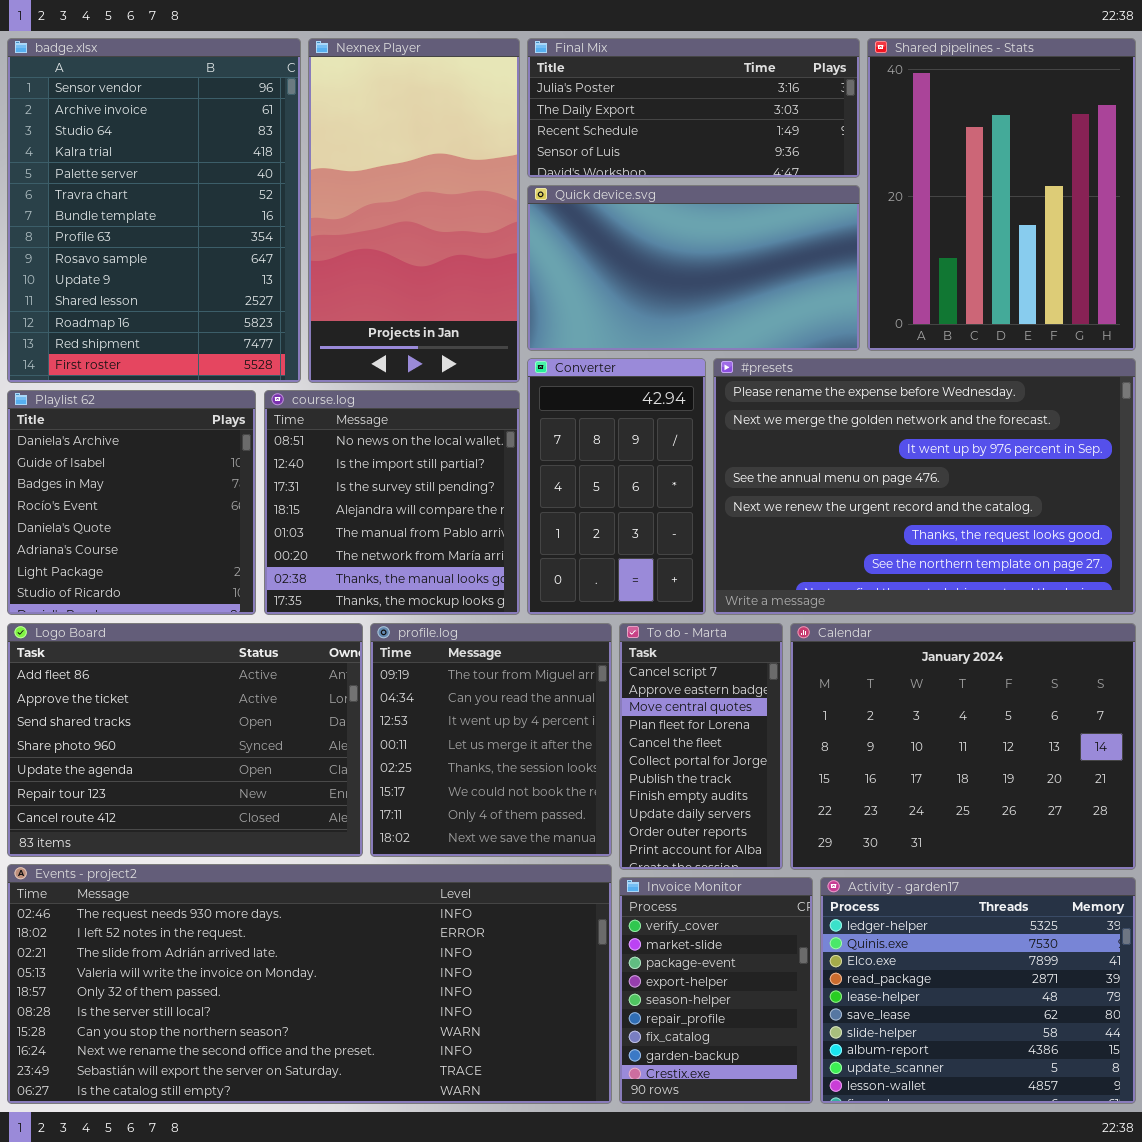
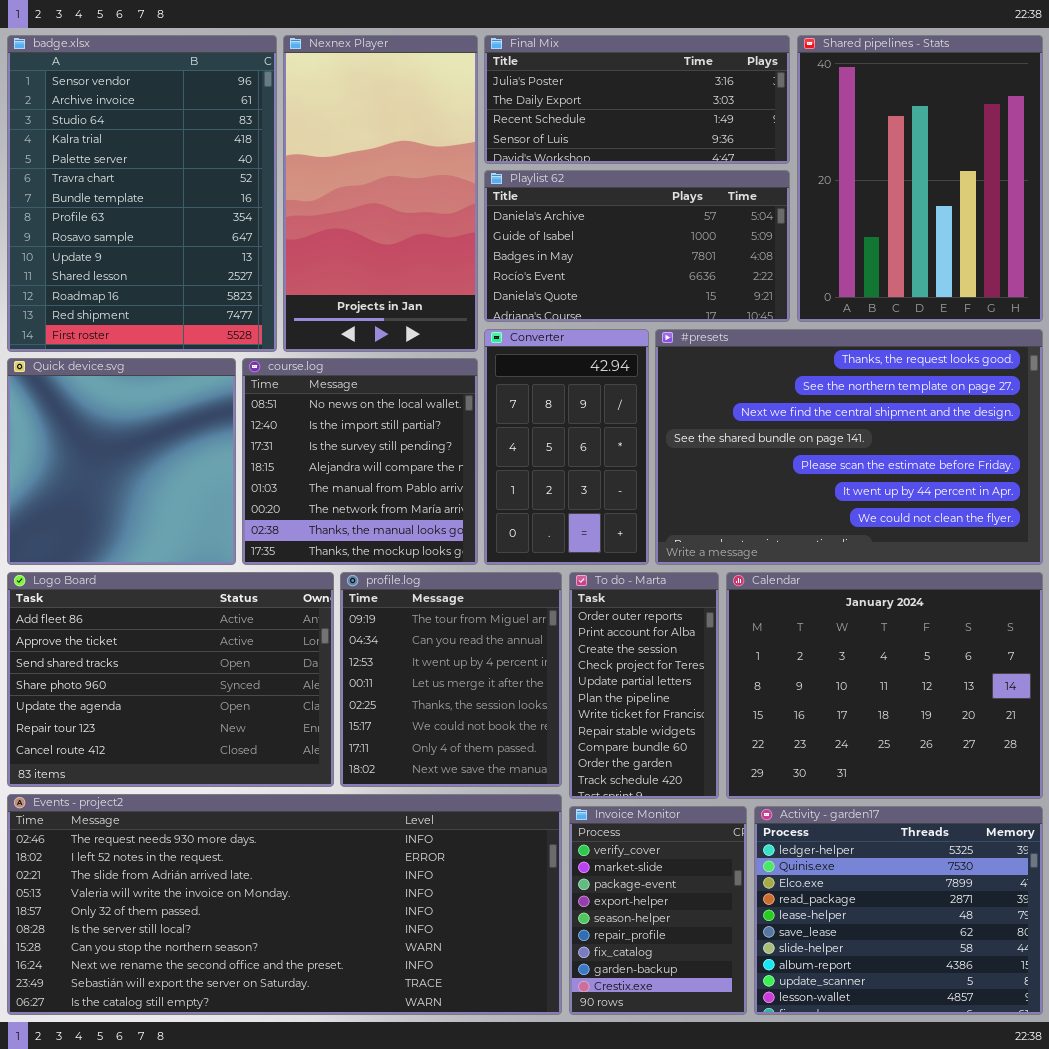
Quick device.svg: [527,185,860,351] -> [7,358,236,565], moved, resized
#presets: [713,358,1136,615] -> [655,329,1043,565], scrolled down 5 rows
Playlist 62: [7,390,256,615] -> [484,170,790,322], moved, resized
To do - Marta: [619,623,783,870] -> [569,572,719,799], scrolled down 9 rows

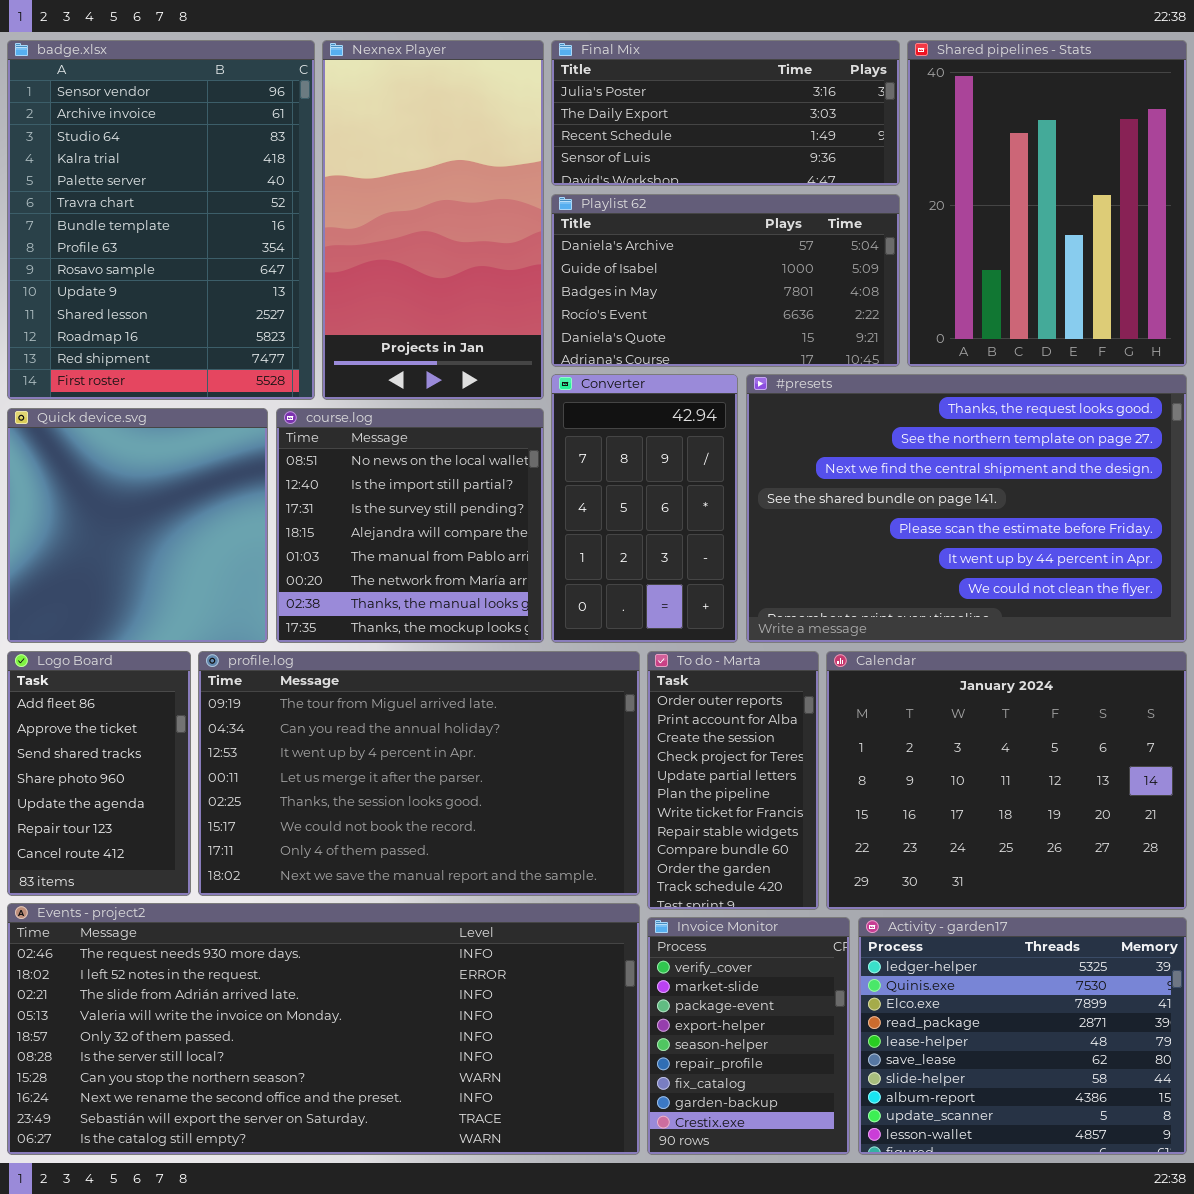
Logo Board: [7,572,334,787] -> [7,651,191,896], resized
profile.log: [340,572,562,787] -> [198,651,640,896], resized

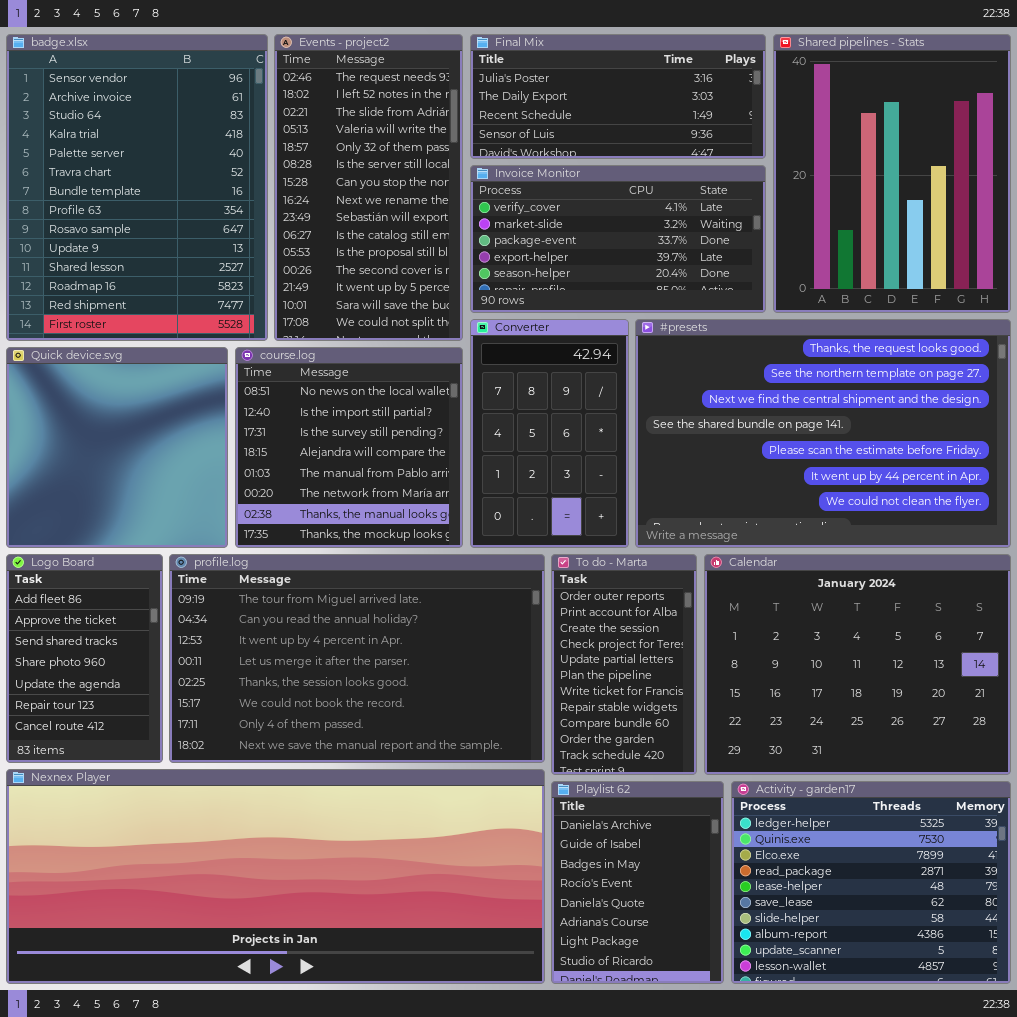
Nexnex Player: [322,40,544,400] -> [6,769,545,984], moved, resized
Playlist 62: [551,194,900,367] -> [551,781,724,984], moved, resized
Events - project2: [7,903,640,1155] -> [274,34,463,341], moved, resized
Invoice Monitor: [647,917,850,1155] -> [470,165,766,313], moved, resized

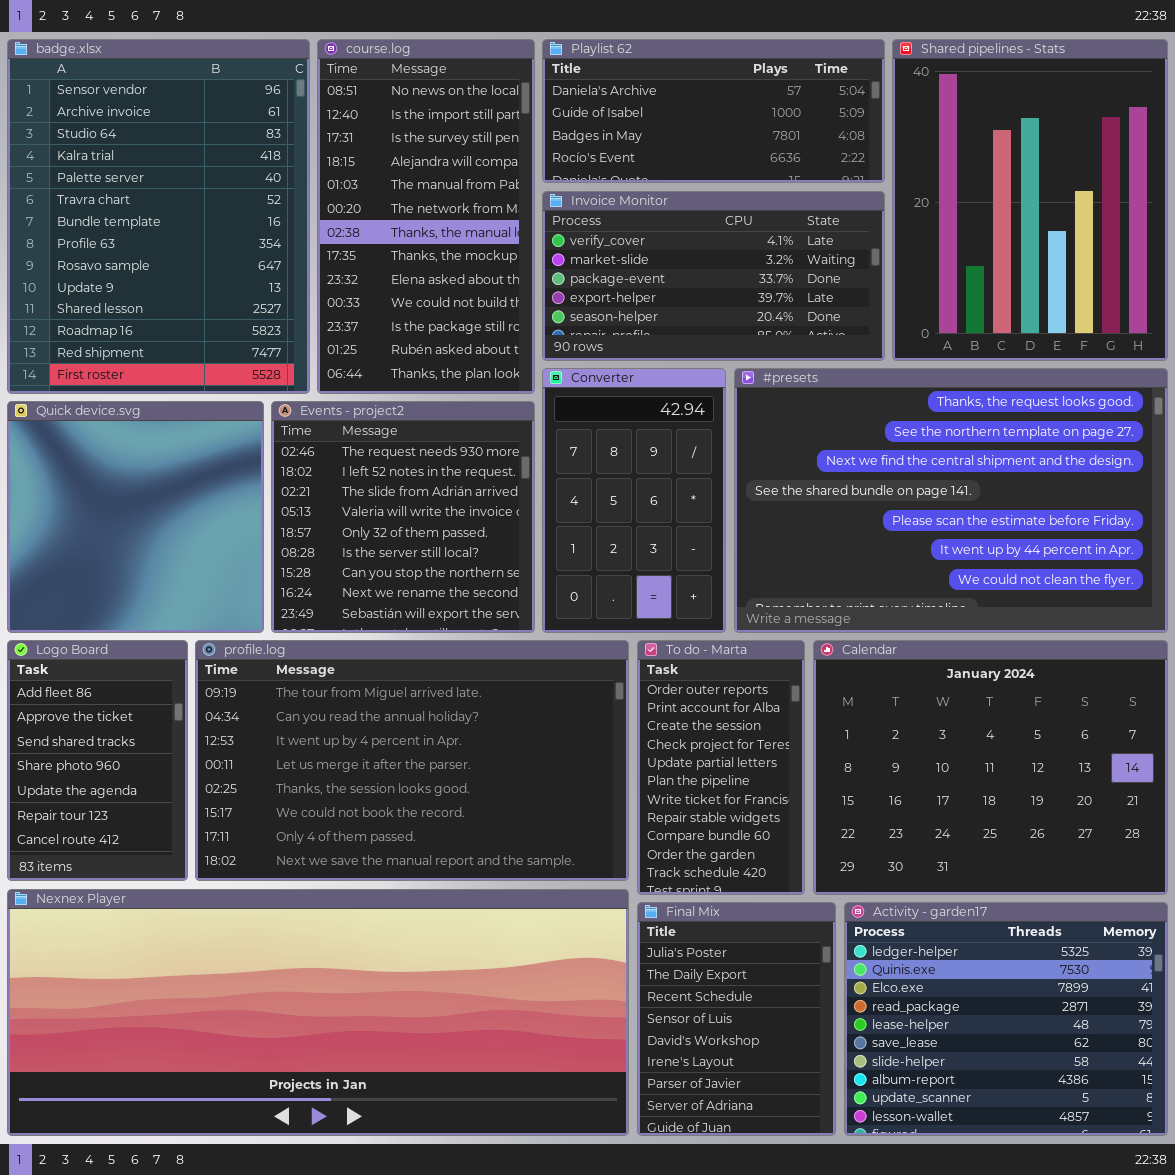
Events - project2: [274,34,463,341] -> [271,401,535,633], moved, resized
Final Mix: [470,34,766,159] -> [637,902,836,1136], moved, resized
course.log: [235,347,463,548] -> [317,39,535,394], moved, resized
Playlist 62: [551,781,724,984] -> [542,39,885,183], moved, resized

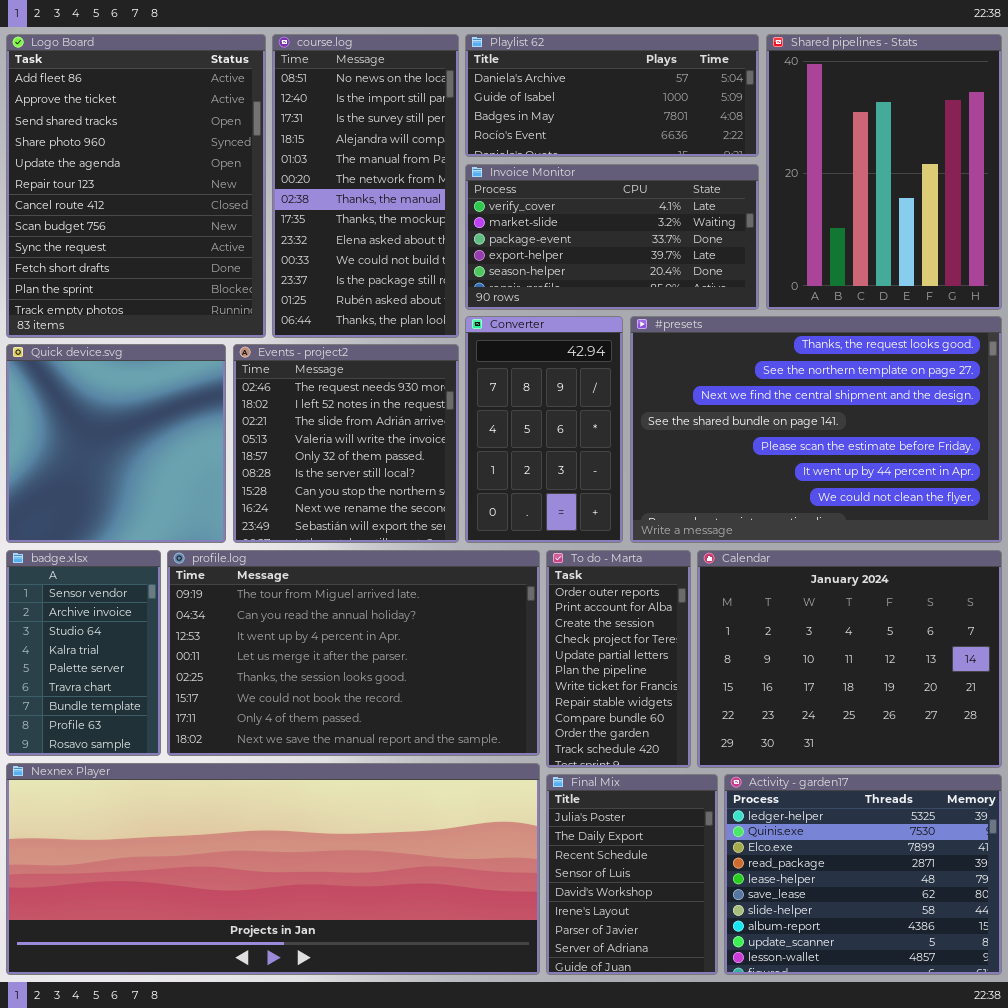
badge.xlsx: [7,39,310,394] -> [6,550,161,756], moved, resized
Logo Board: [7,640,188,881] -> [6,34,266,338], moved, resized

